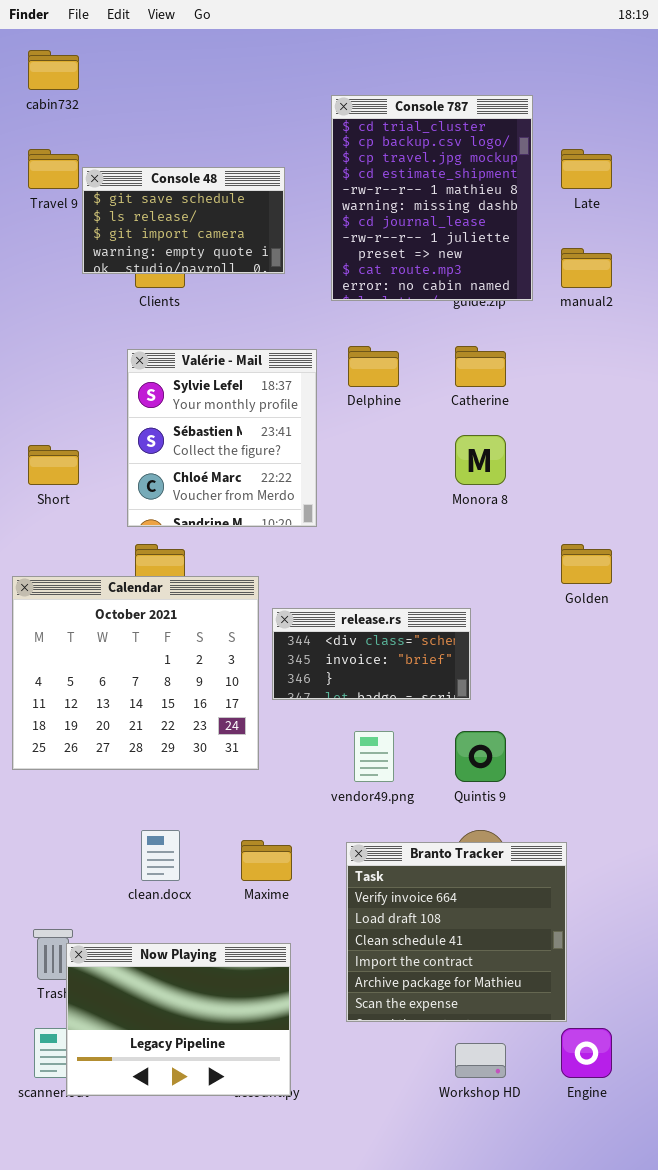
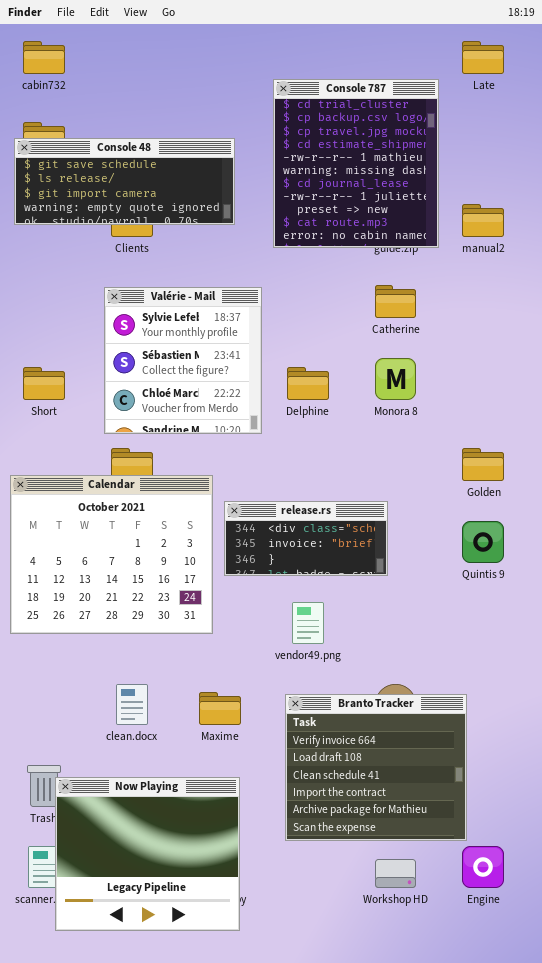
Late: [561,149,612,189] -> [462,41,504,74], moved
Console 48: [82,167,285,274] -> [14,138,235,225], resized
Delphine: [348,346,399,387] -> [287,367,329,400], moved
Quintis 9: [455,731,506,782] -> [462,521,504,563], moved
Now Playing: [66,943,291,1096] -> [55,777,240,931], resized

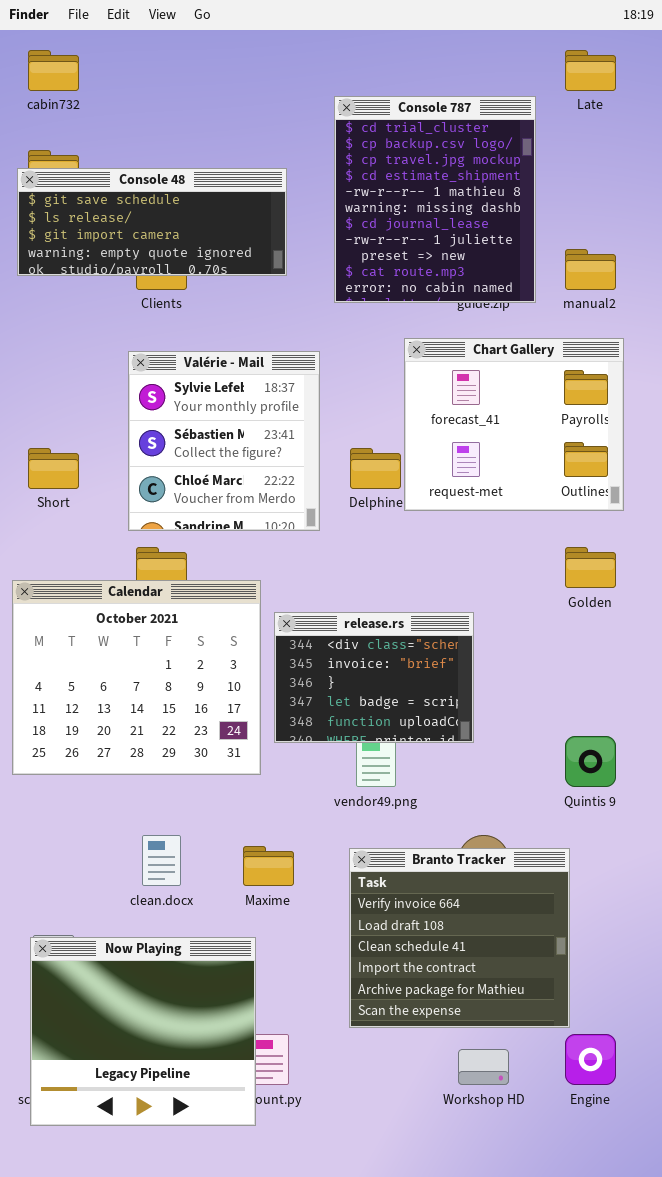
Chart Gallery: none -> [404,338,624,511], opened
release.rs: [224,501,388,576] -> [274,612,474,743], resized
Quintis 9: [462,521,504,563] -> [565,736,616,787], moved
Now Playing: [55,777,240,931] -> [30,937,256,1126], moved

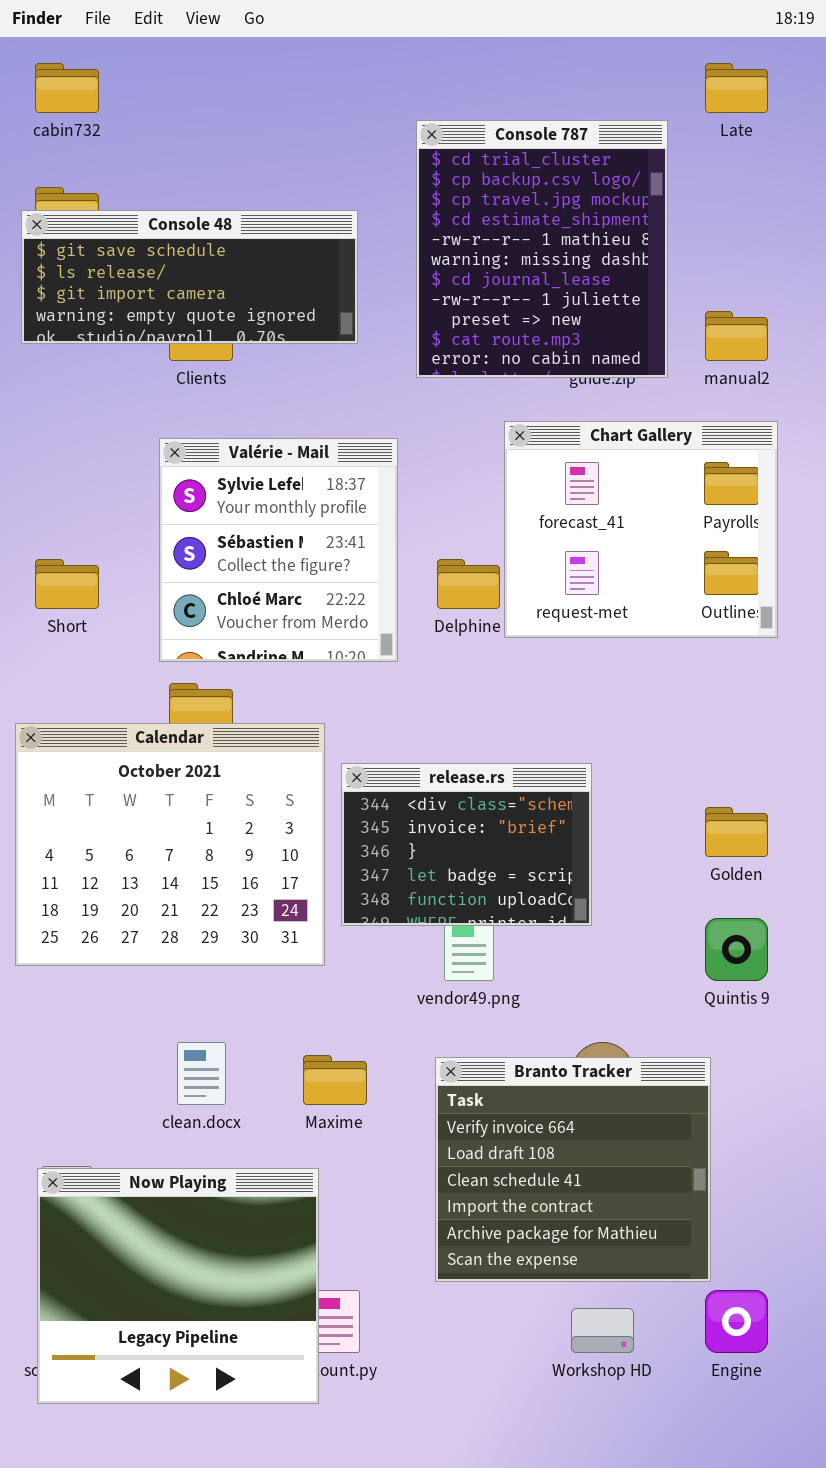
Golden: [565,547,616,588] -> [705,807,768,857], moved

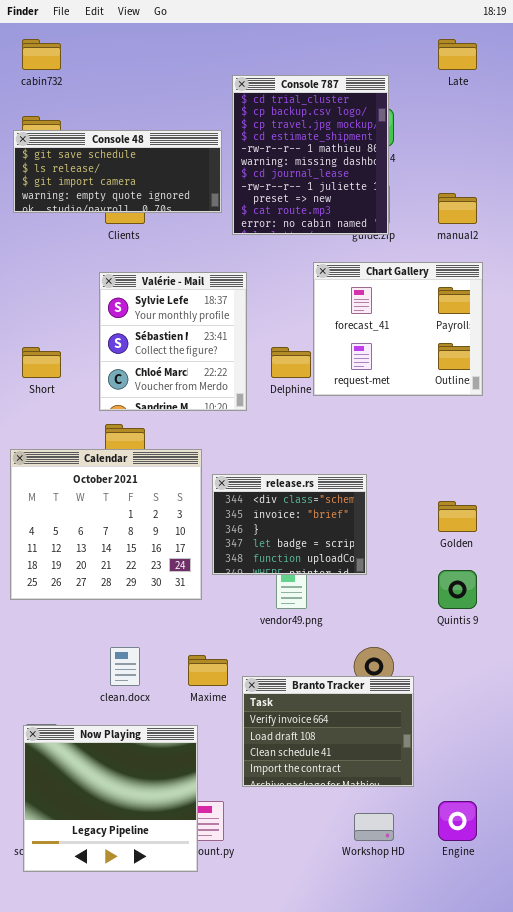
Console 787: [416,120,668,378] -> [232,75,389,235], moved
Branto Tracker: [435,1057,711,1282] -> [242,676,414,787], moved, resized

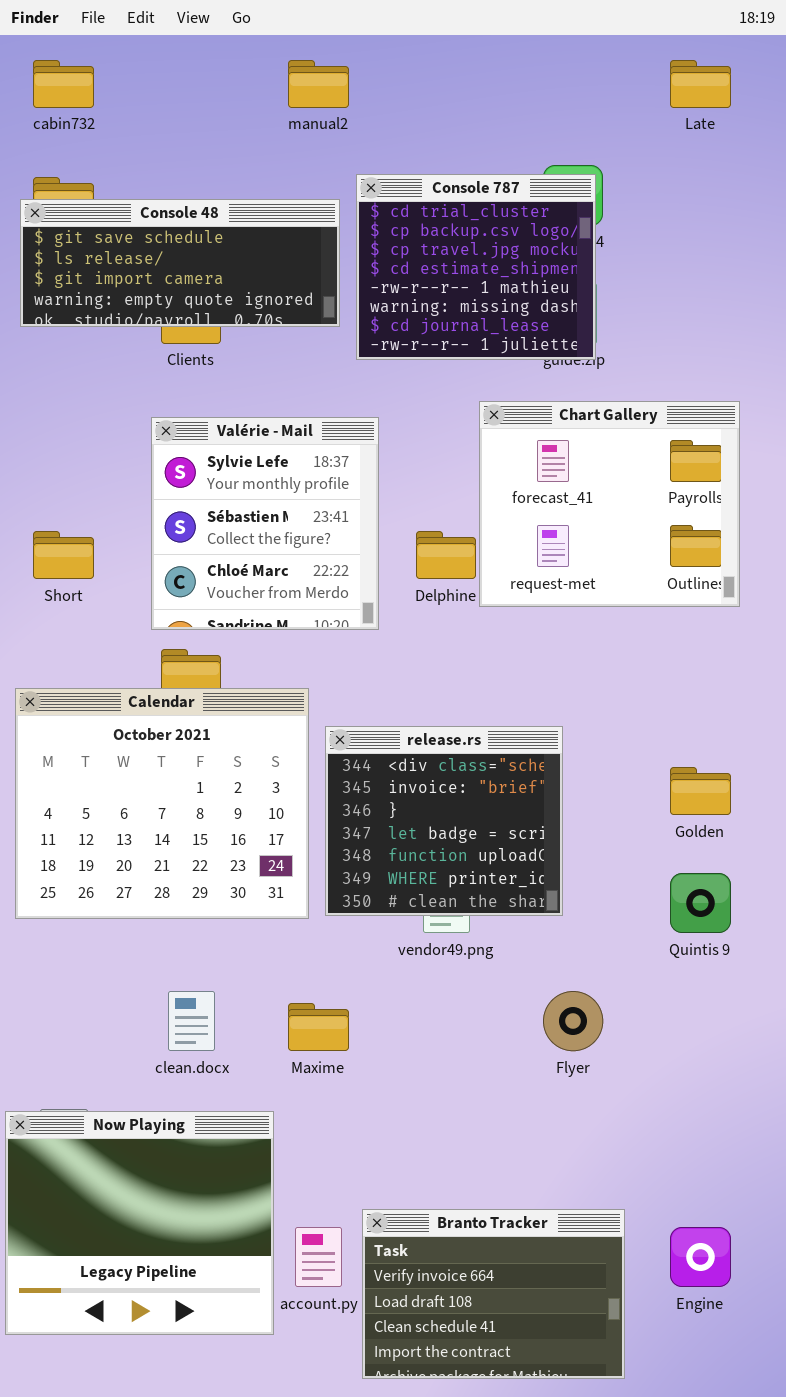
Console 787: [232,75,389,235] -> [356,174,596,360], resized
manual2: [438,193,477,224] -> [288,60,349,108], moved
release.rs: [212,474,367,575] -> [325,726,563,916], resized
Branto Tracker: [242,676,414,787] -> [362,1209,625,1379], moved
Now Playing: [23,725,198,872] -> [5,1111,274,1335], moved

